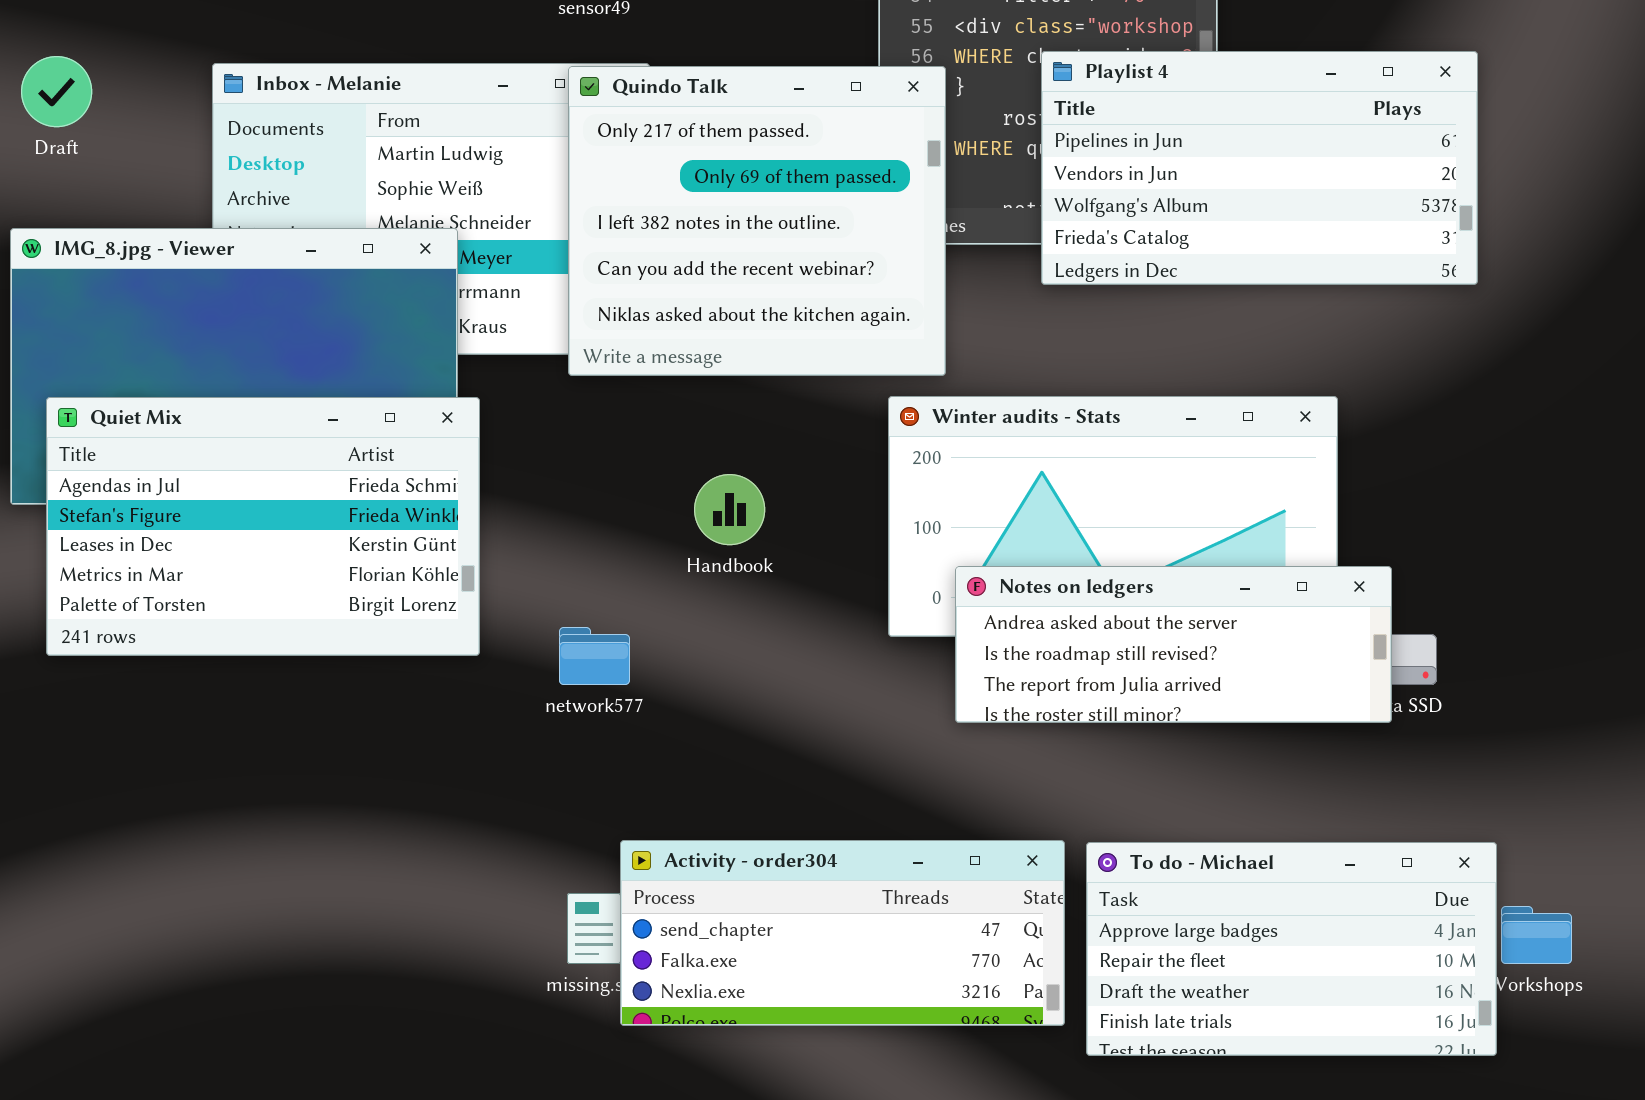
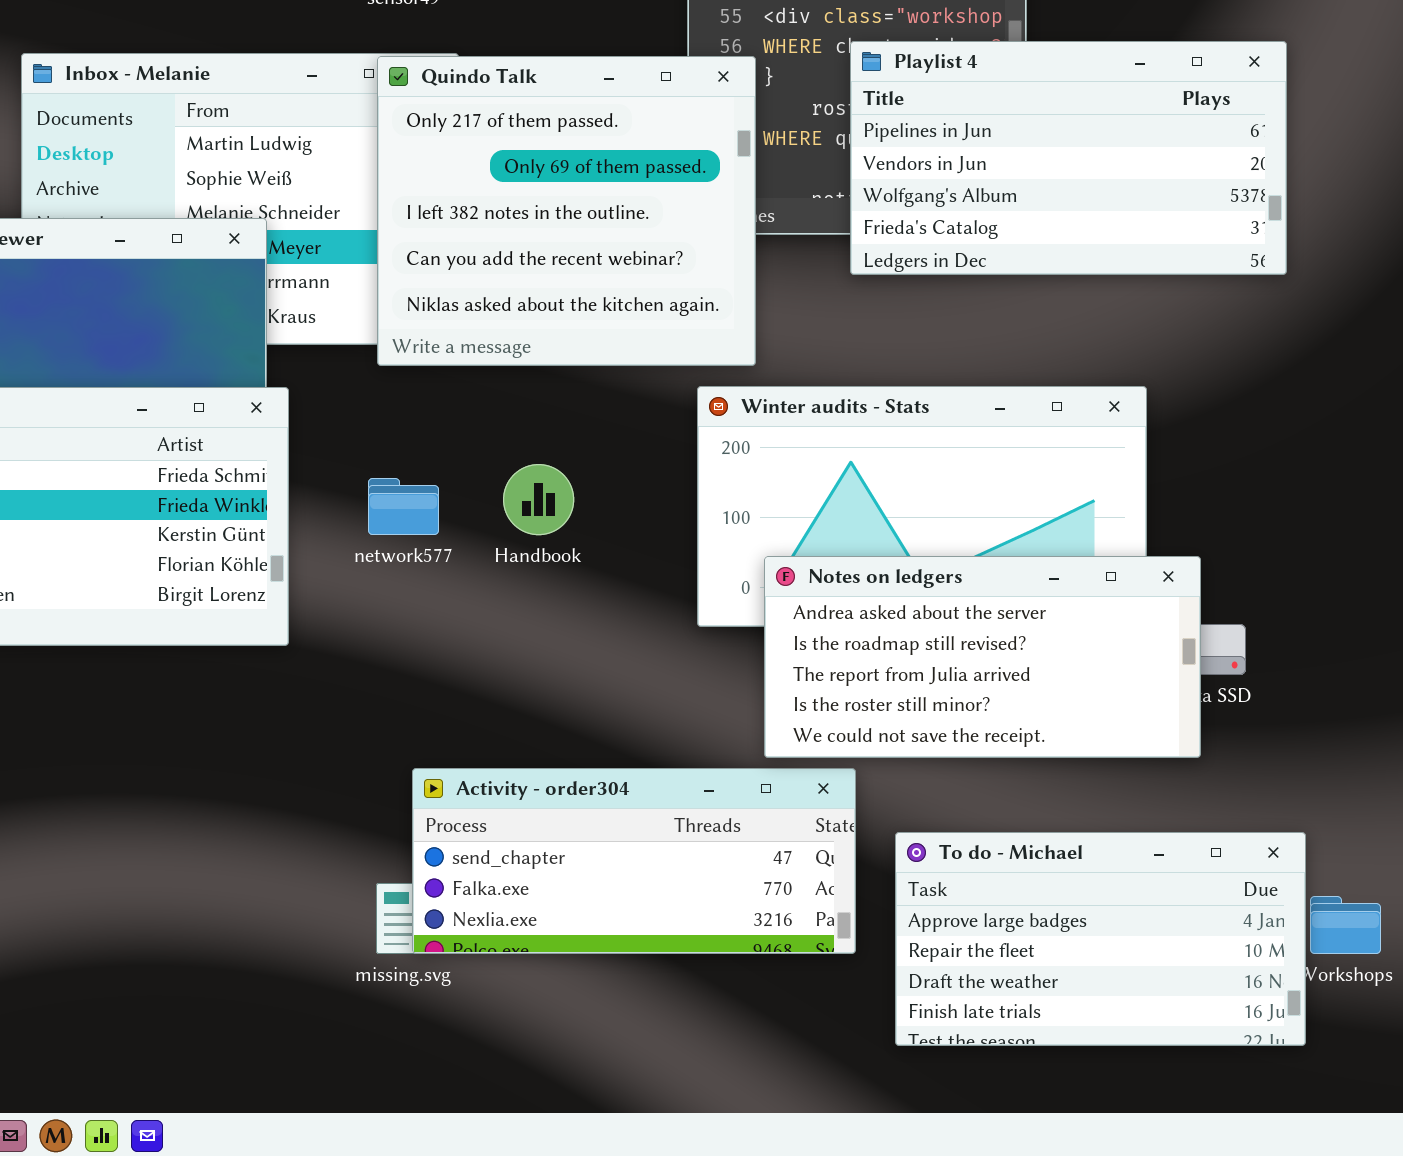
Notes on ledgers: [955,566,1392,723] -> [764,556,1201,758], resized
network577: [559,627,630,685] -> [368,478,439,535], moved
Activity - order304: [620,840,1065,1026] -> [412,768,856,954], moved

